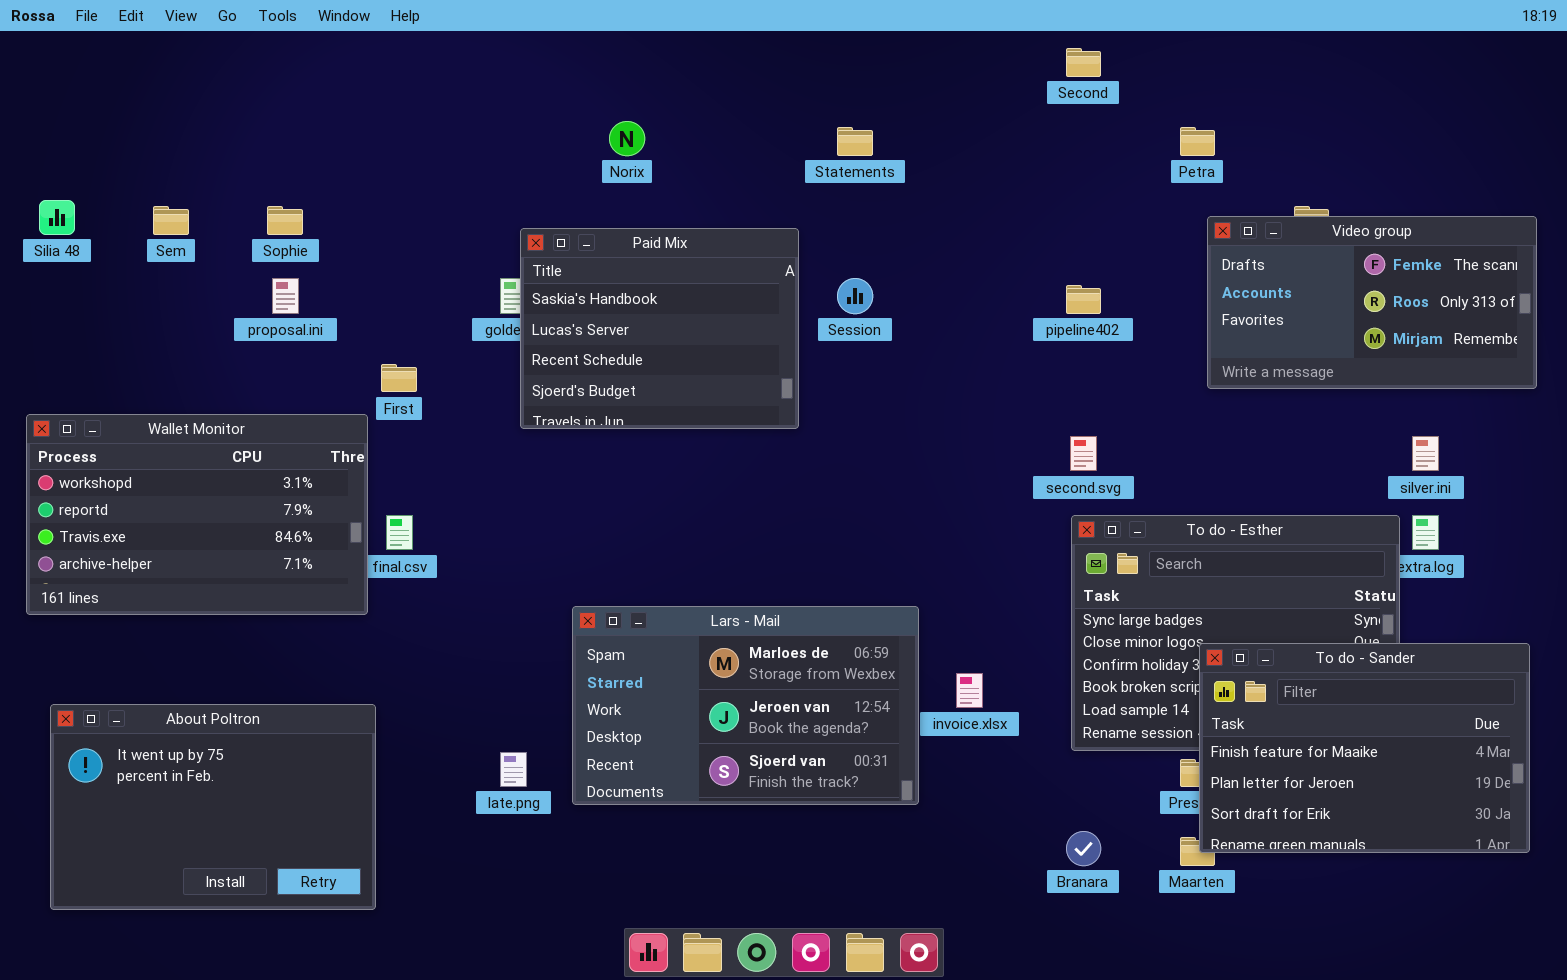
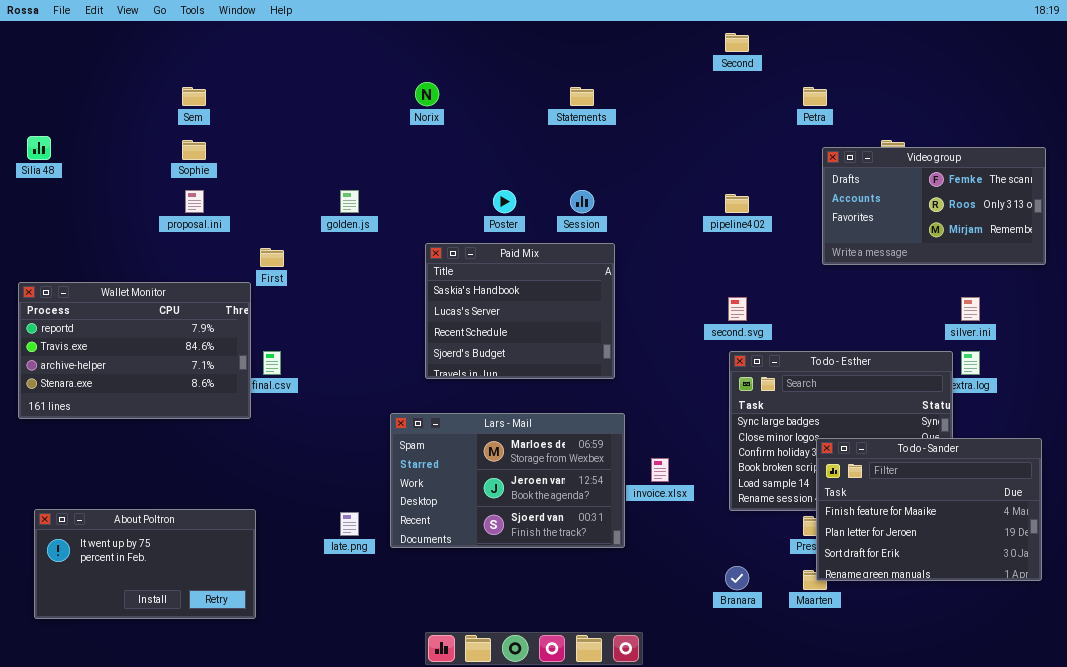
Sem: [153,206,189,235] -> [182,87,206,106], moved
Paid Mix: [520,228,799,429] -> [425,243,615,379], moved
Wallet Monitor: [26,414,368,615] -> [18,282,251,419], scrolled down 1 row
About Poltron: [50,704,376,910] -> [34,509,256,619], resized

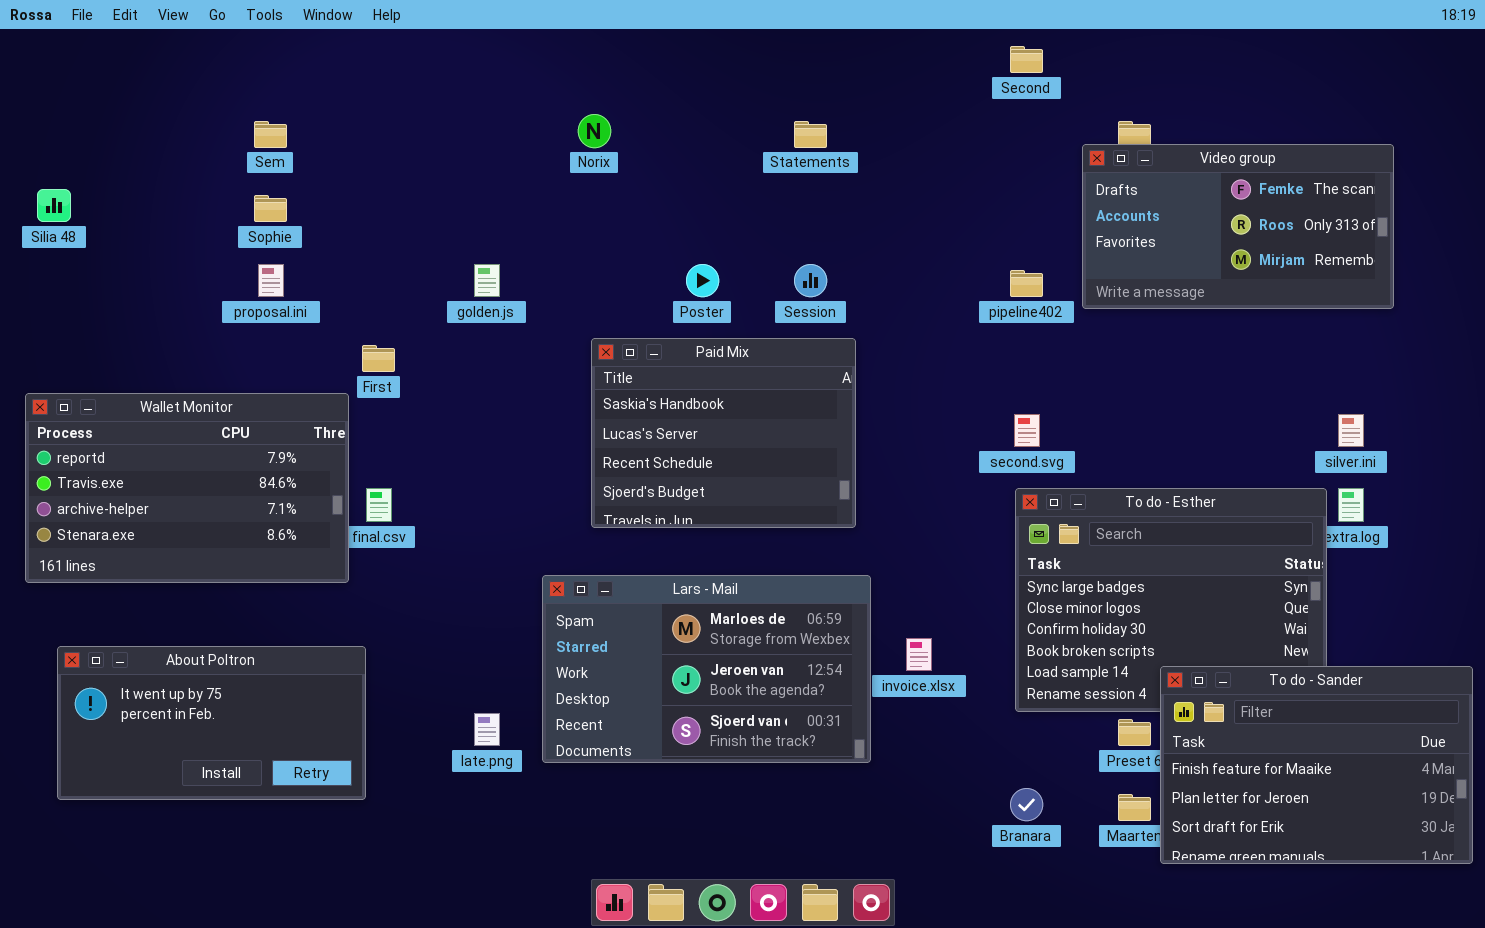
Video group: [822,147,1046,265] -> [1082,144,1394,309], moved
To do - Sander: [816,438,1042,581] -> [1160,666,1473,864], moved
About Poltron: [34,509,256,619] -> [57,646,366,800], moved

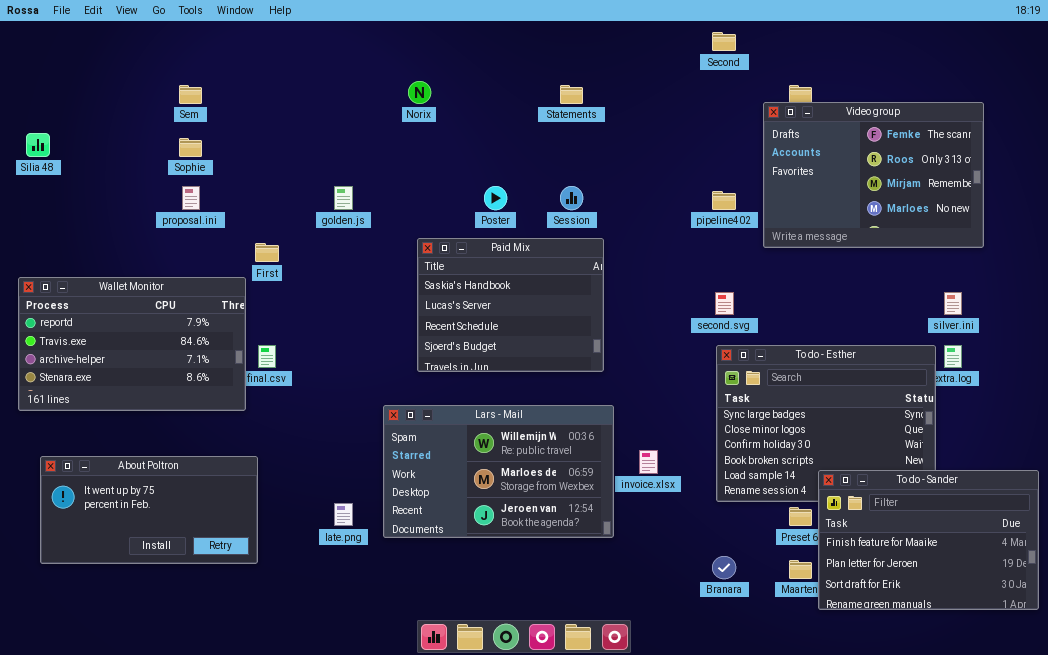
Video group: [1082,144,1394,309] -> [763,102,984,248], resized
Lars - Mail: [542,575,871,763] -> [383,405,614,538], scrolled up 1 row

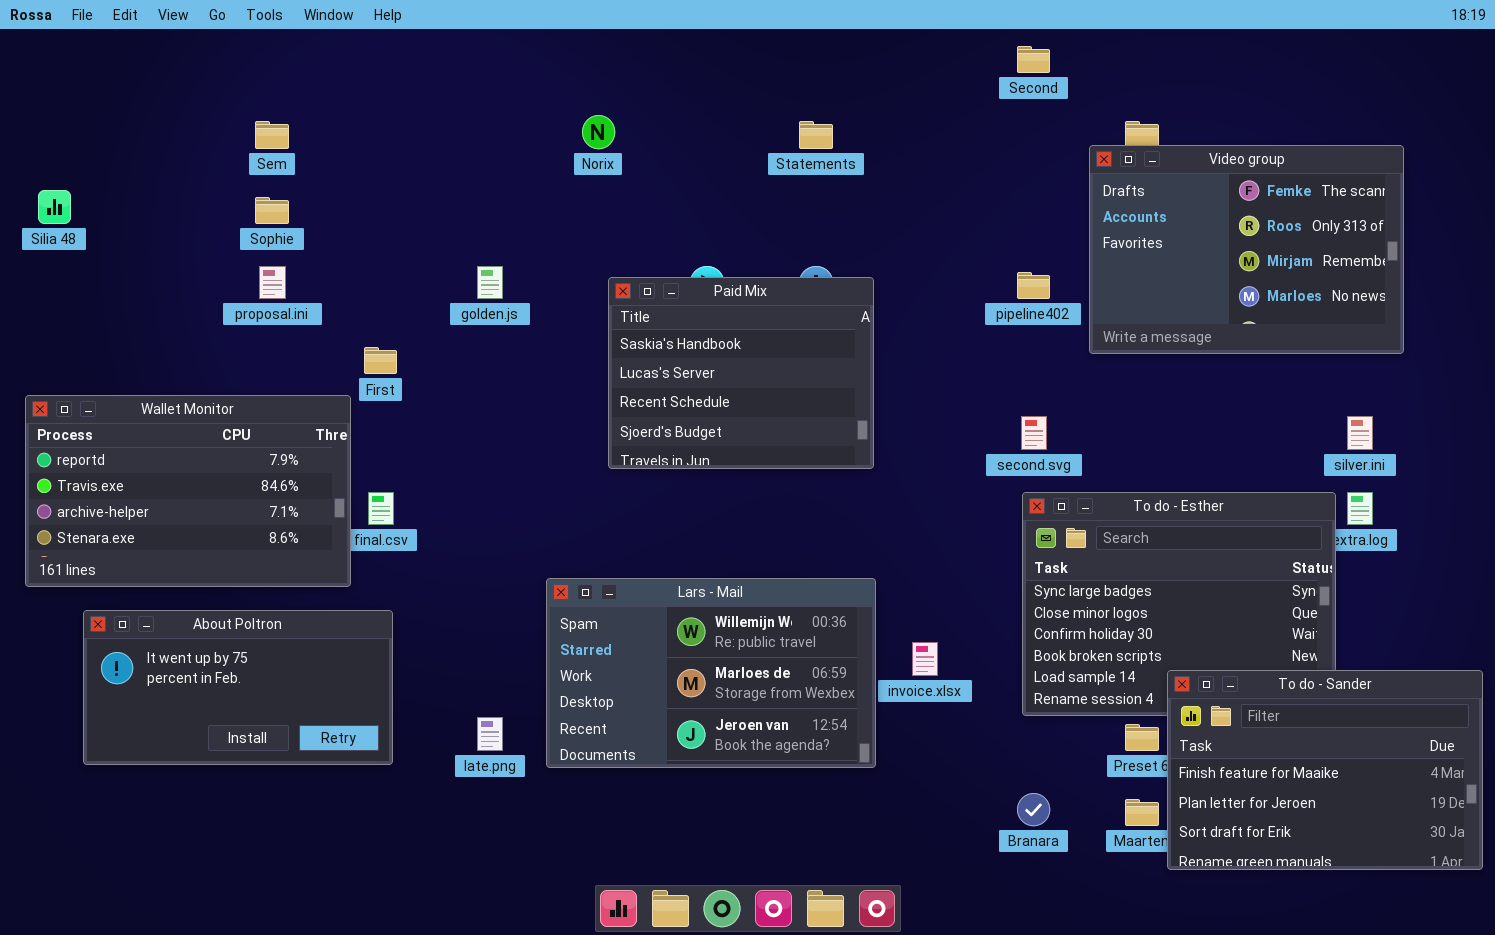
Paid Mix: [417,238,604,372] -> [608,277,874,469], moved
About Poltron: [40,456,258,564] -> [83,610,393,765], moved

